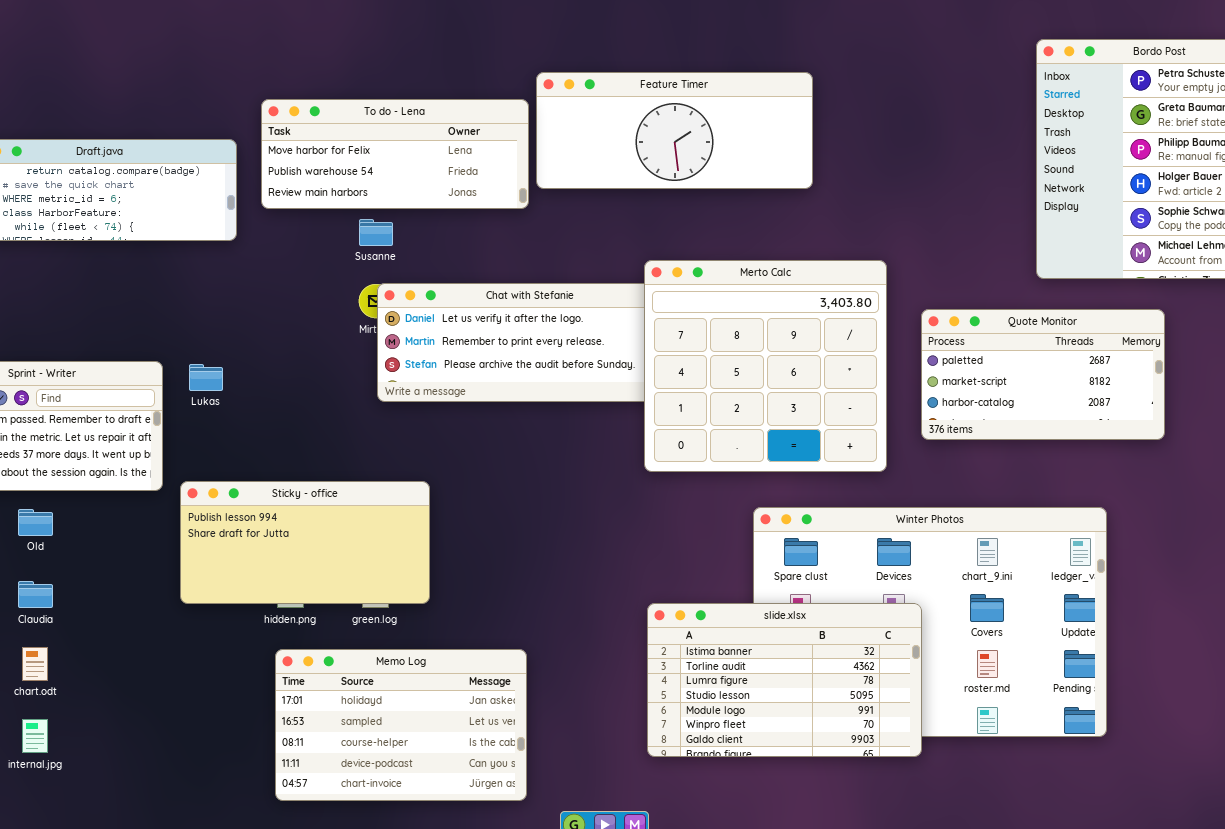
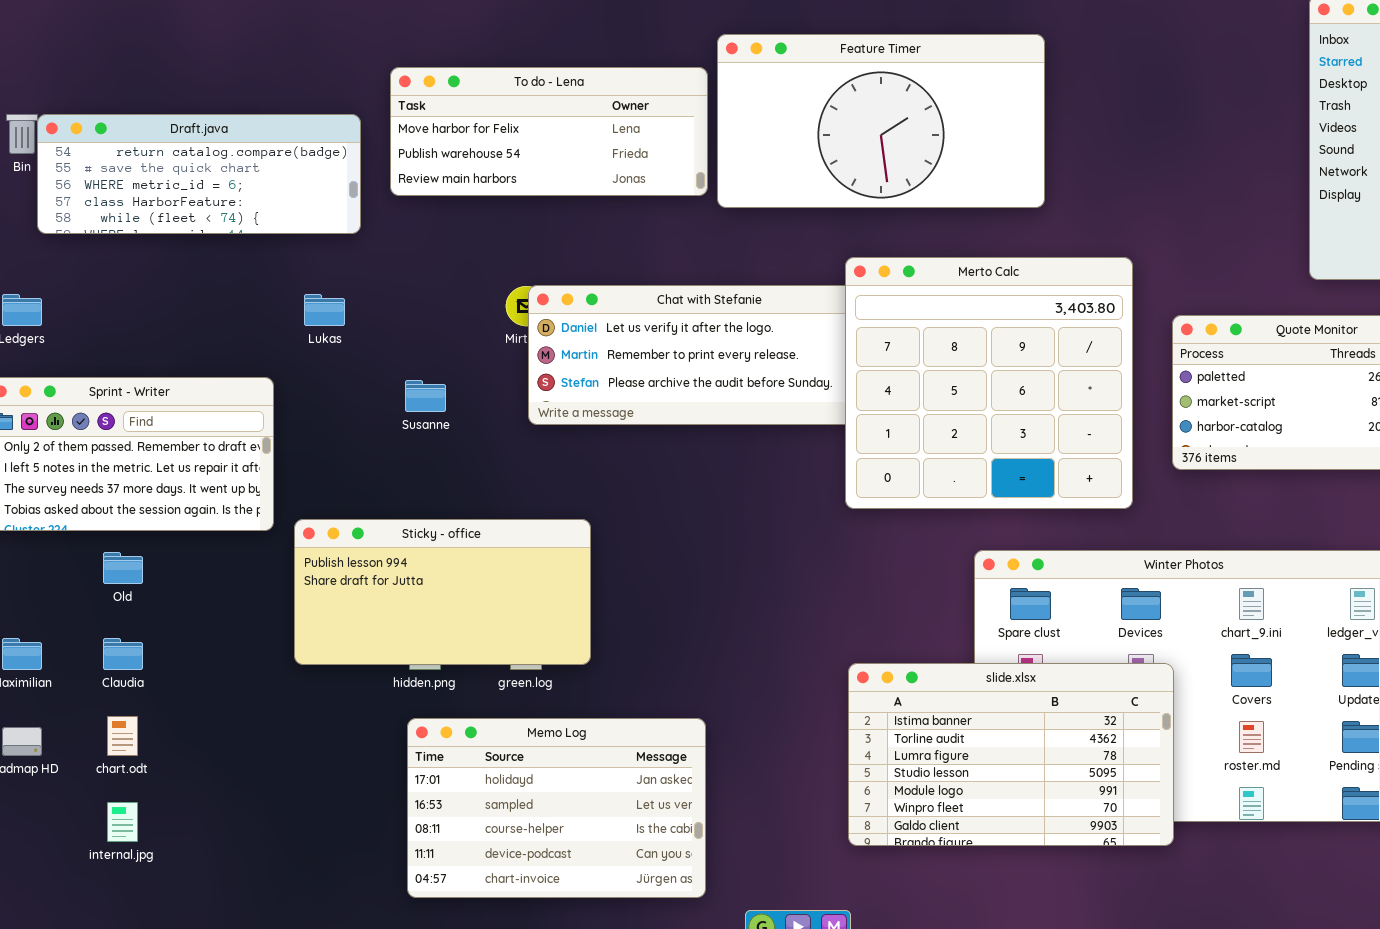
Feature Timer: [536,72,813,189] -> [717,34,1045,208], resized
Susanne: [359,219,393,246] -> [405,380,446,412], moved
Lukas: [189,364,223,391] -> [304,294,345,326], moved

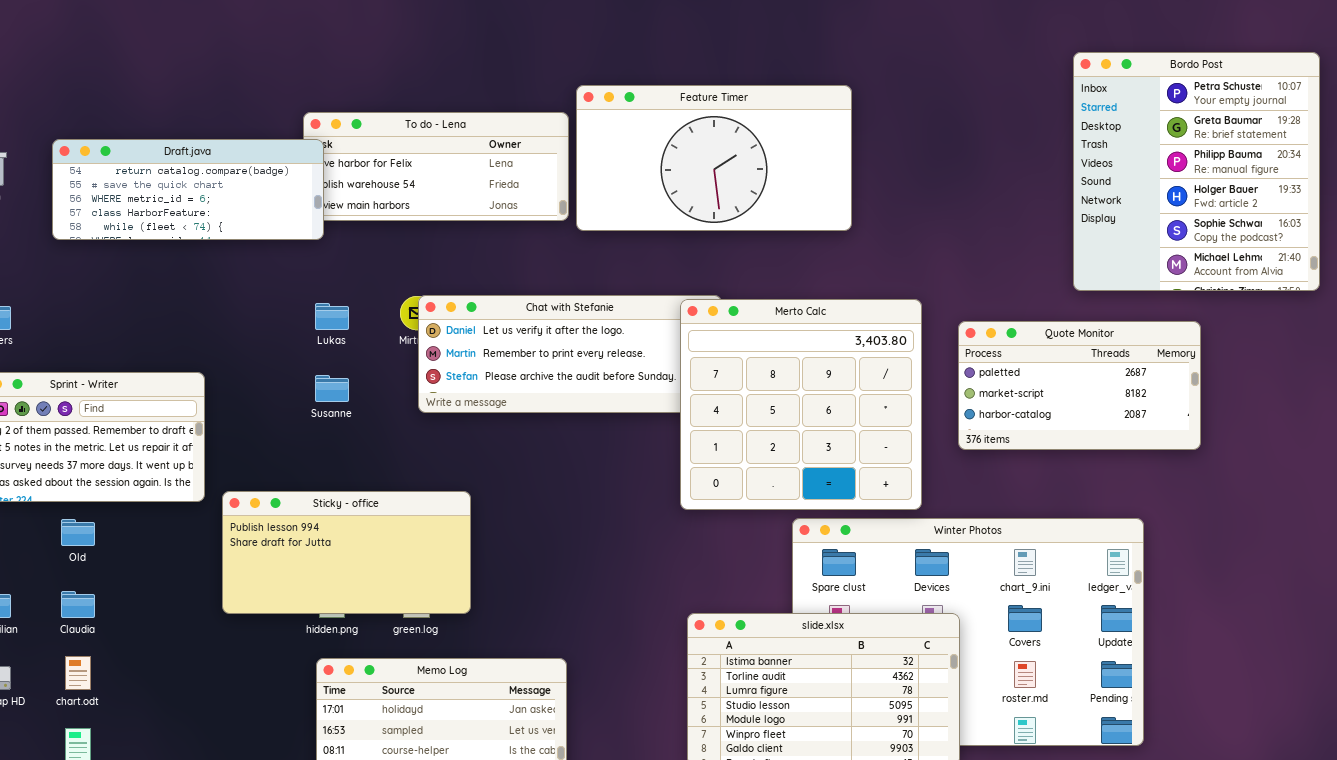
Draft.java: [37,114,361,234] -> [52,139,324,240], moved
Merto Calc: [845,257,1133,509] -> [680,299,922,510], moved
Lukas: [304,294,345,326] -> [315,303,349,330], moved

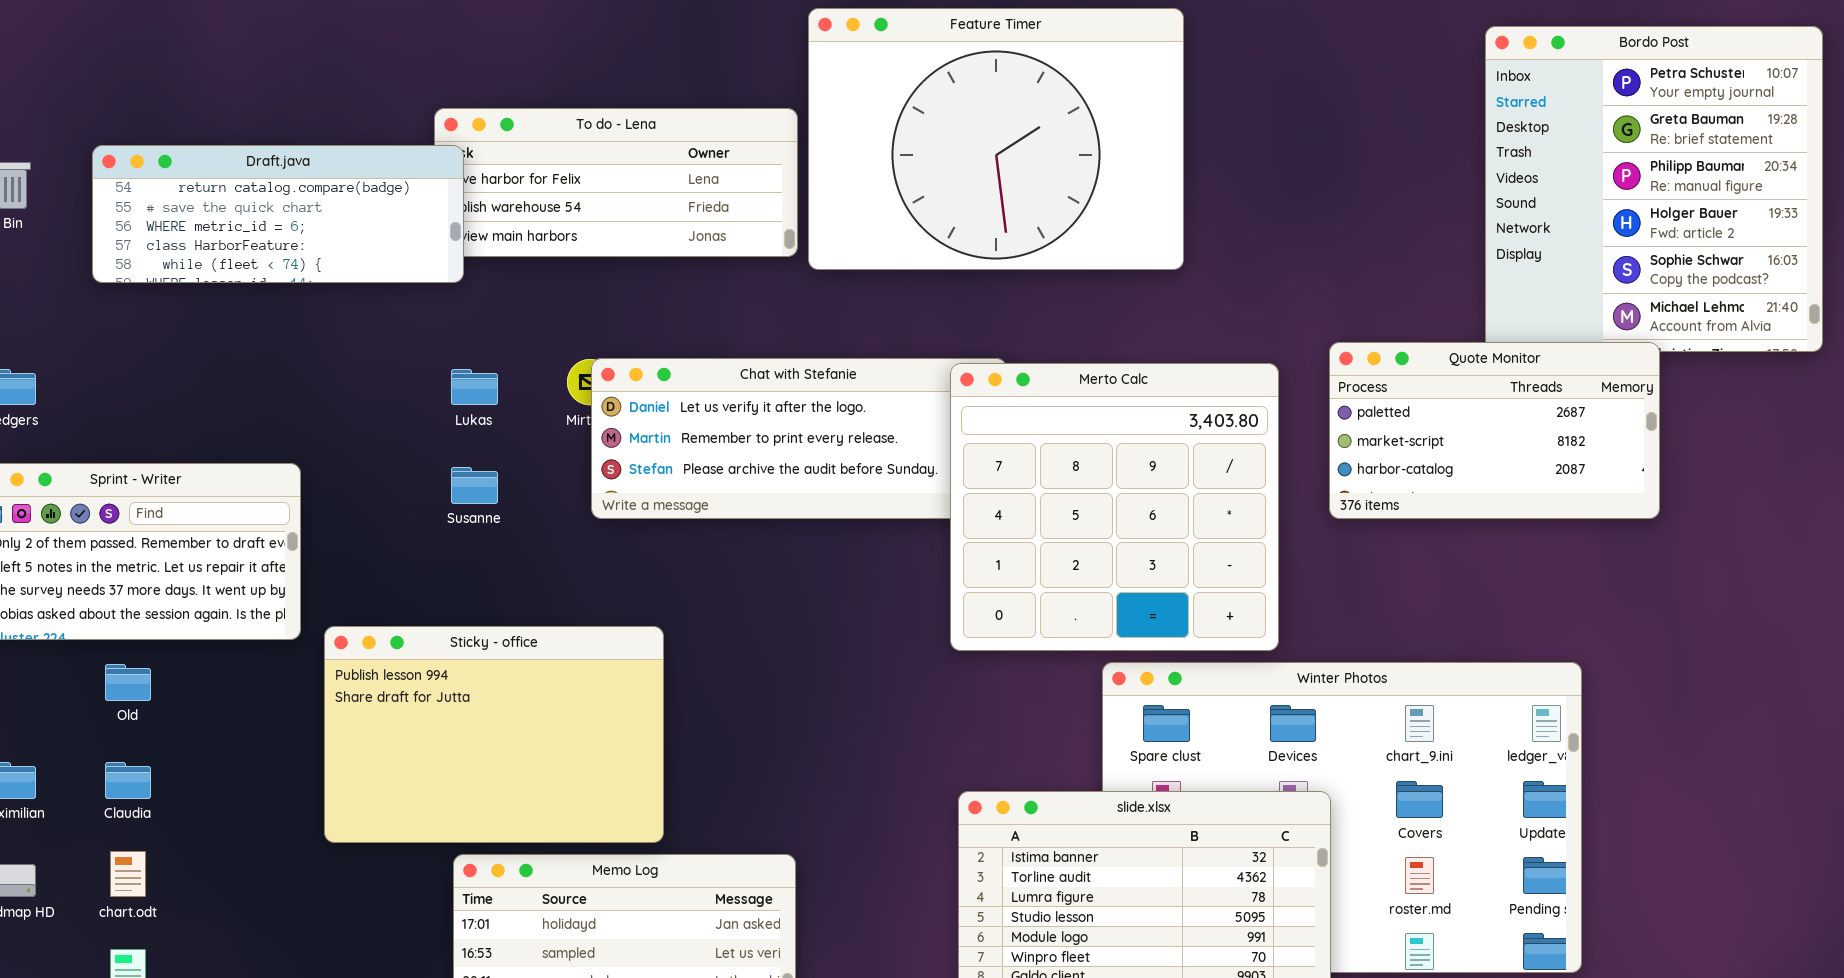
Feature Timer: [576,85,852,231] -> [808,8,1184,270], resized
Quote Monitor: [958,321,1201,450] -> [1329,342,1660,519], moved
Sticky - office: [222,491,471,614] -> [324,626,664,843], resized

